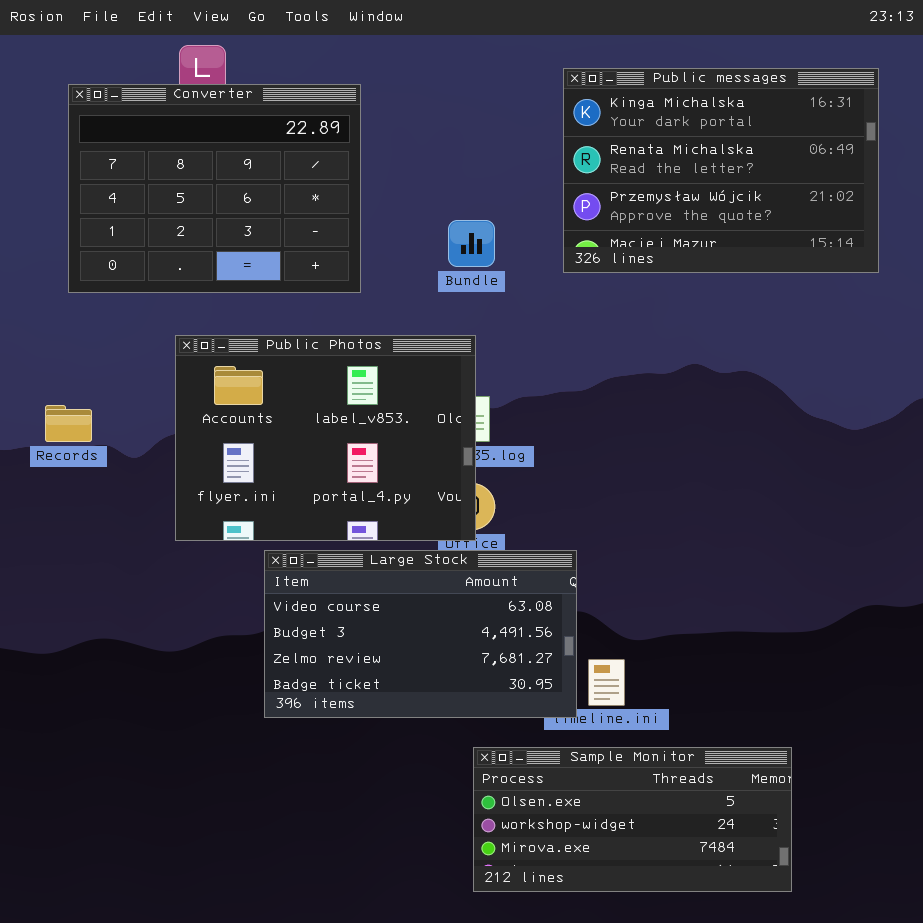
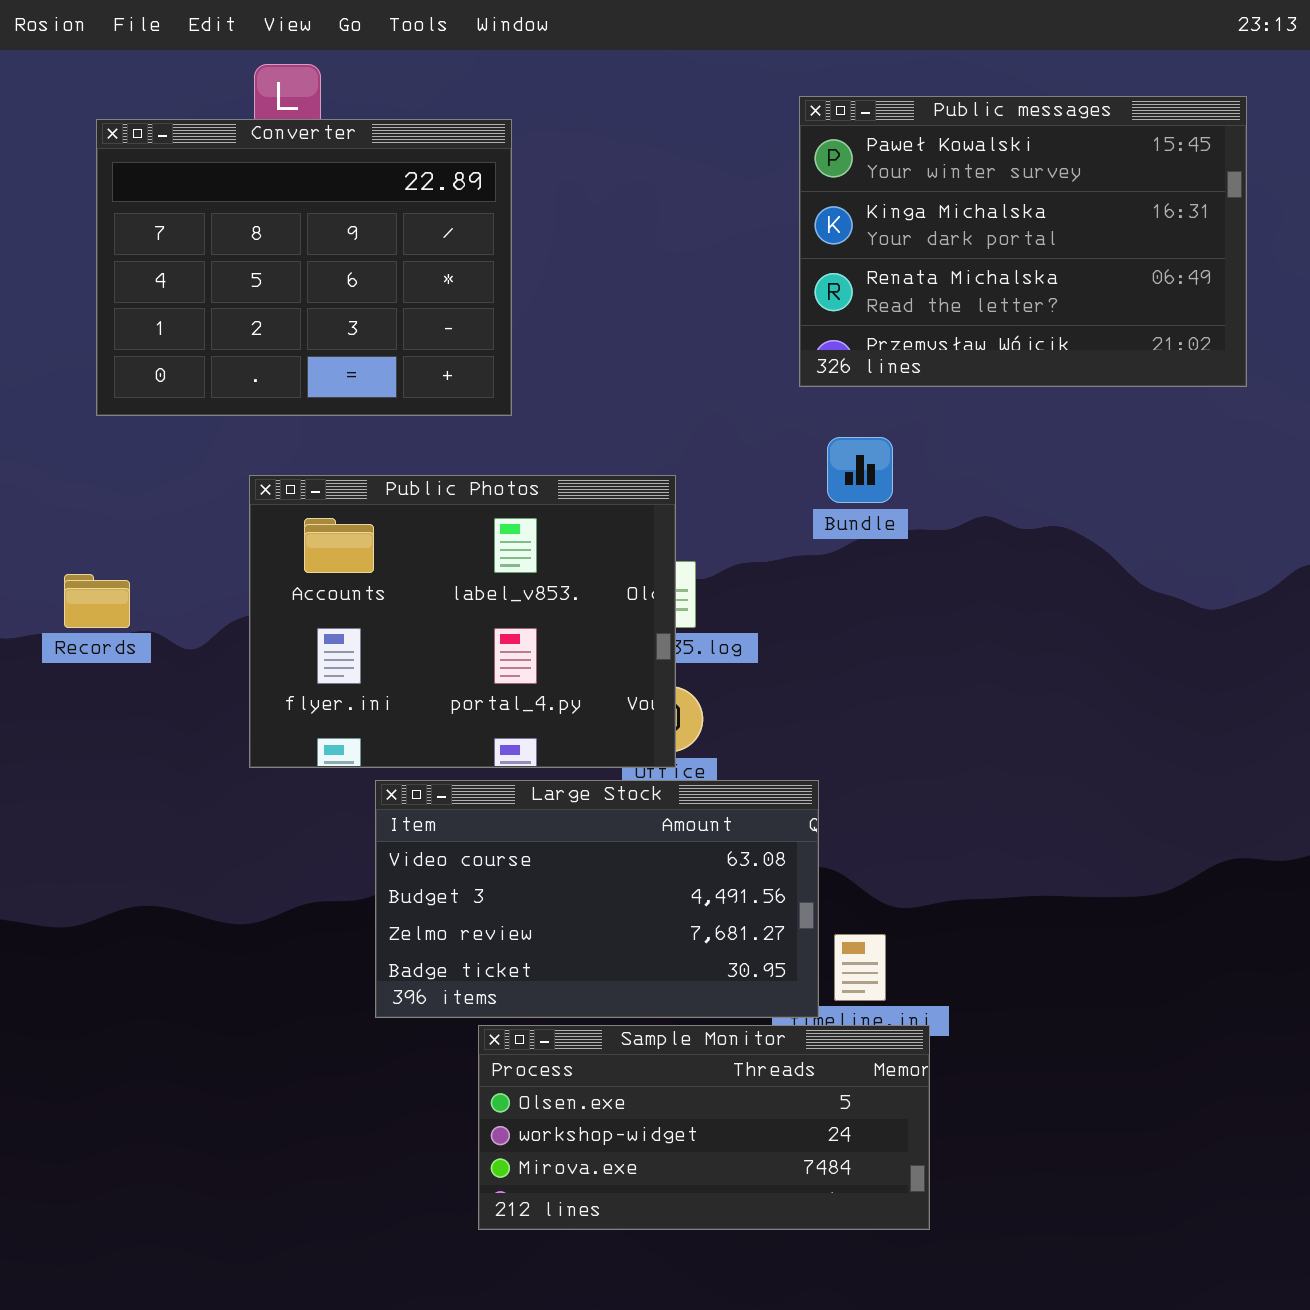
Public messages: [563,68,879,273] -> [799,96,1247,387], scrolled up 1 row
Bundle: [448,220,495,267] -> [827,437,893,503], moved
Sample Monitor: [473,747,792,892] -> [478,1025,930,1230], moved

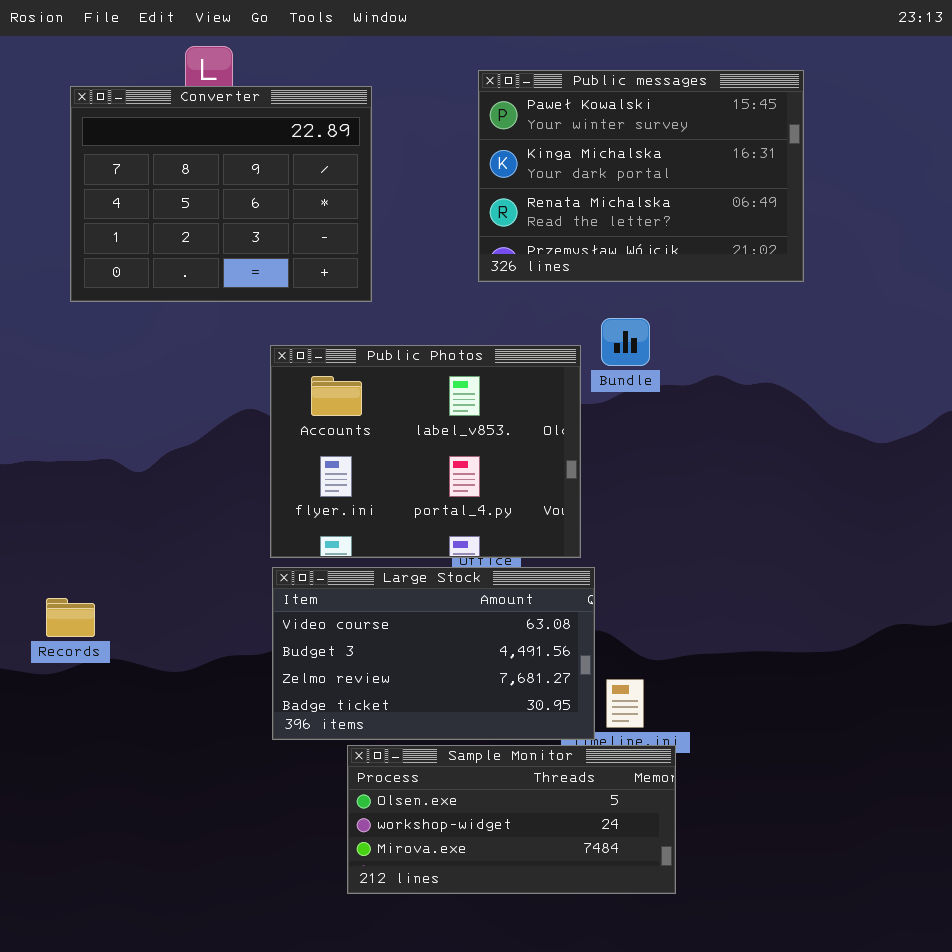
Public messages: [799,96,1247,387] -> [478,70,804,282], moved
Public Photos: [249,475,676,768] -> [270,345,581,558], moved
Records: [64,574,130,628] -> [46,598,95,637], moved

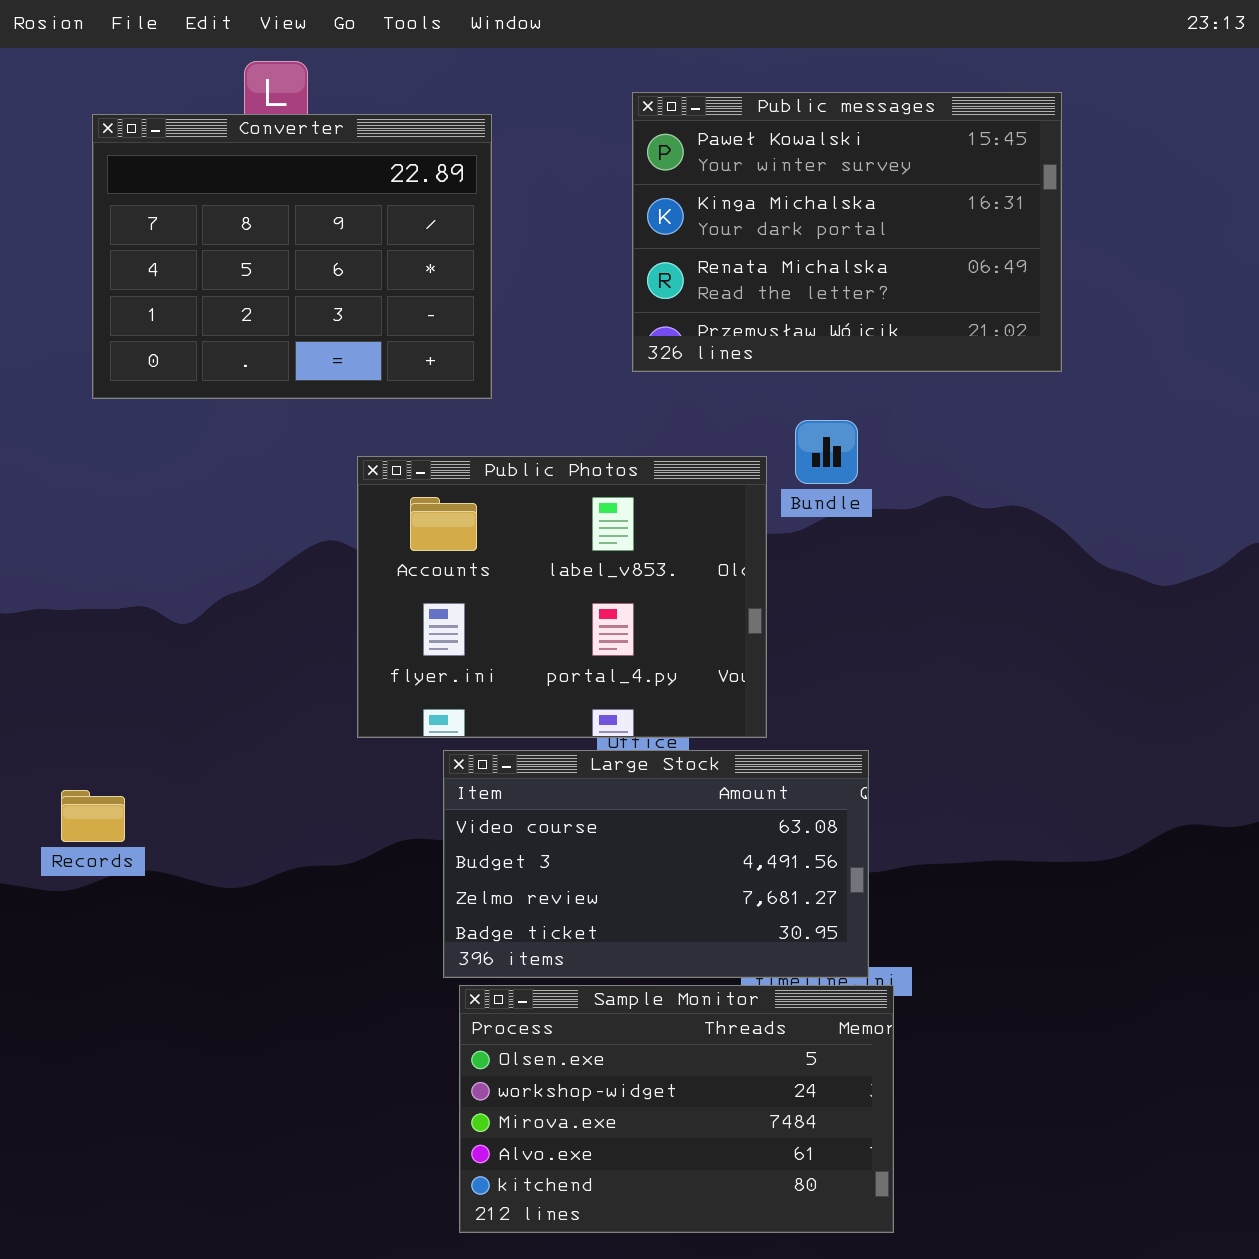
Large Stock: [272,567,595,740] -> [443,750,869,978], moved
Sample Monitor: [347,745,676,894] -> [459,985,894,1233], resized

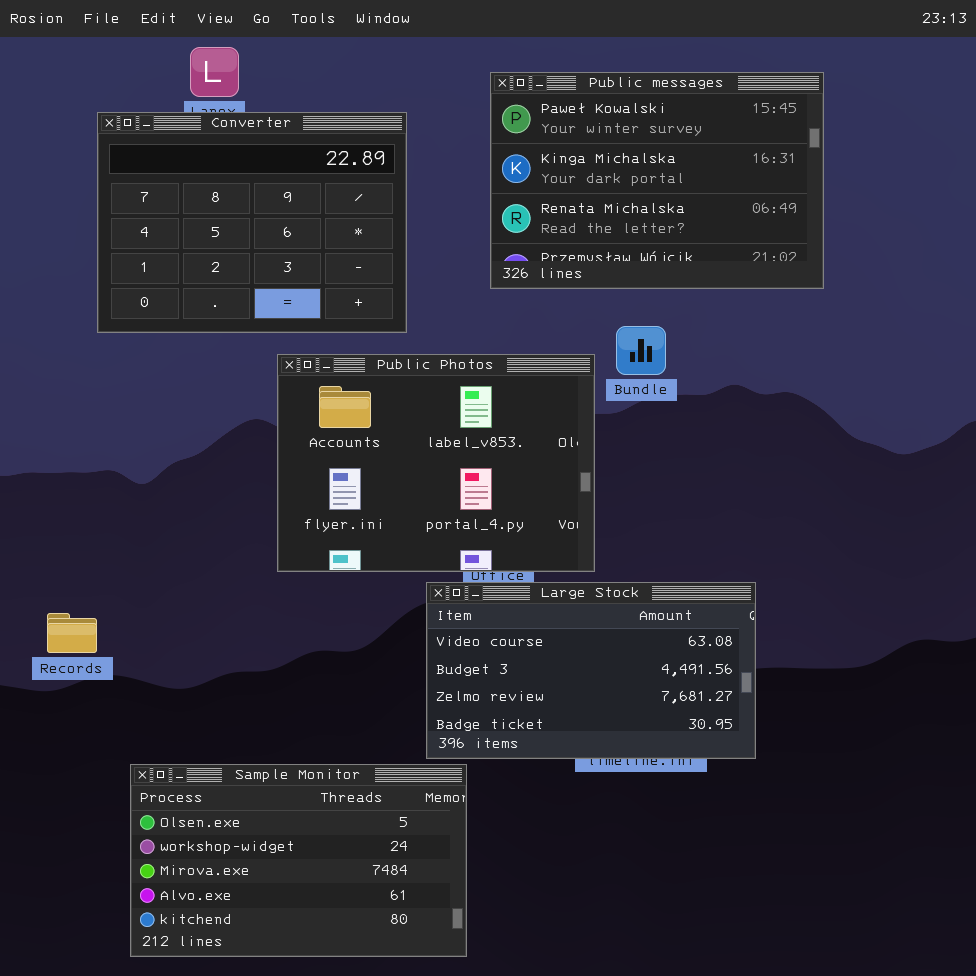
Converter: [92,114,492,399] -> [97,112,407,333], moved
Large Stock: [443,750,869,978] -> [426,582,756,759], moved
Sample Monitor: [459,985,894,1233] -> [130,764,467,957], moved

